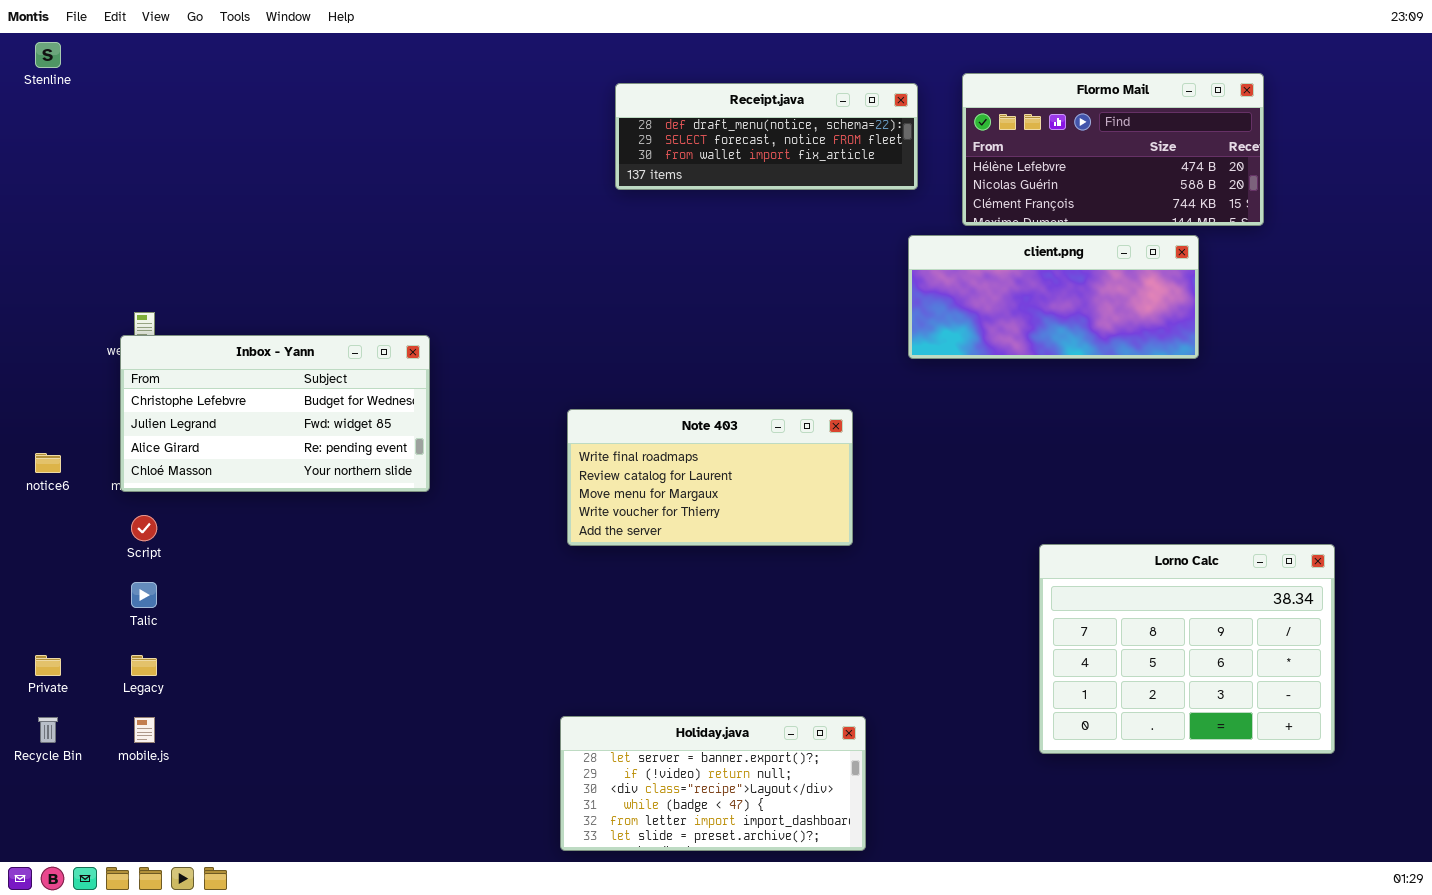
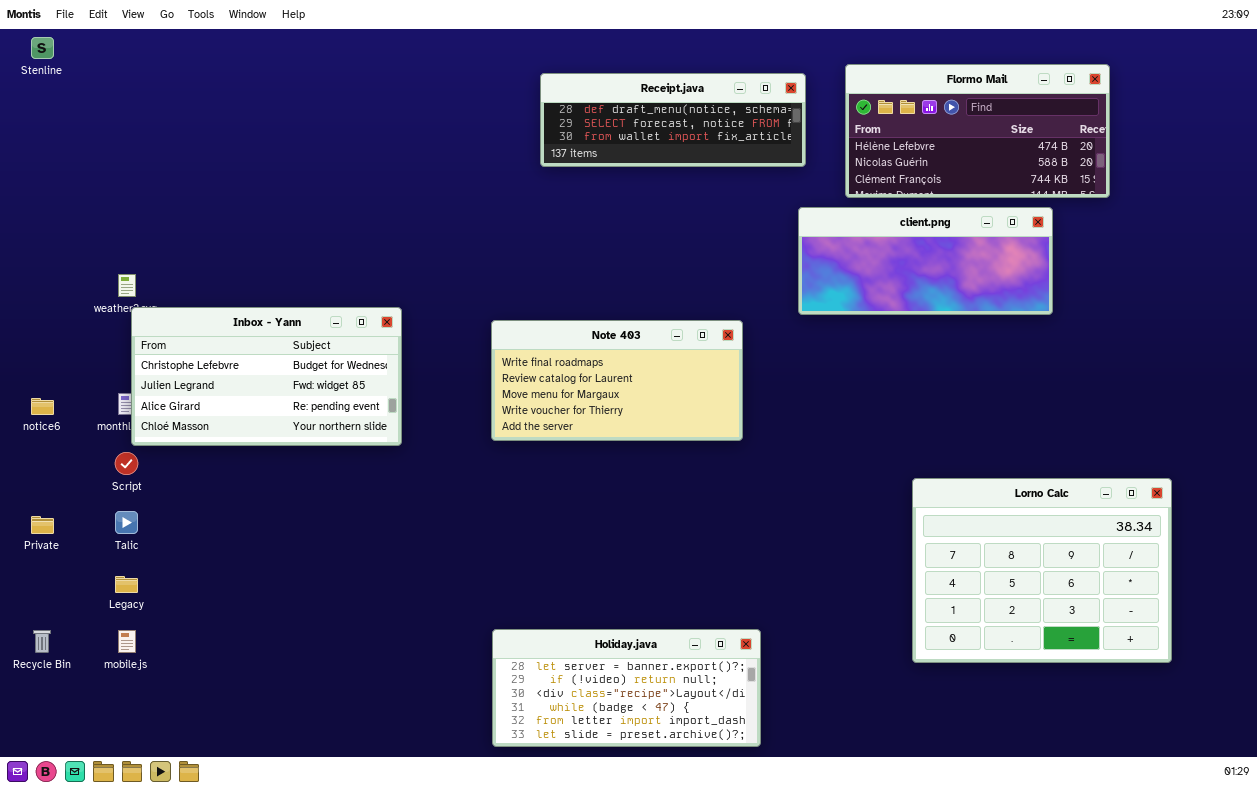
Inbox - Yann: [120,335,430,492] -> [131,307,402,446], moved
Note 403: [567,409,853,546] -> [491,320,743,441], moved
Private: [35,655,61,676] -> [31,516,54,534], moved

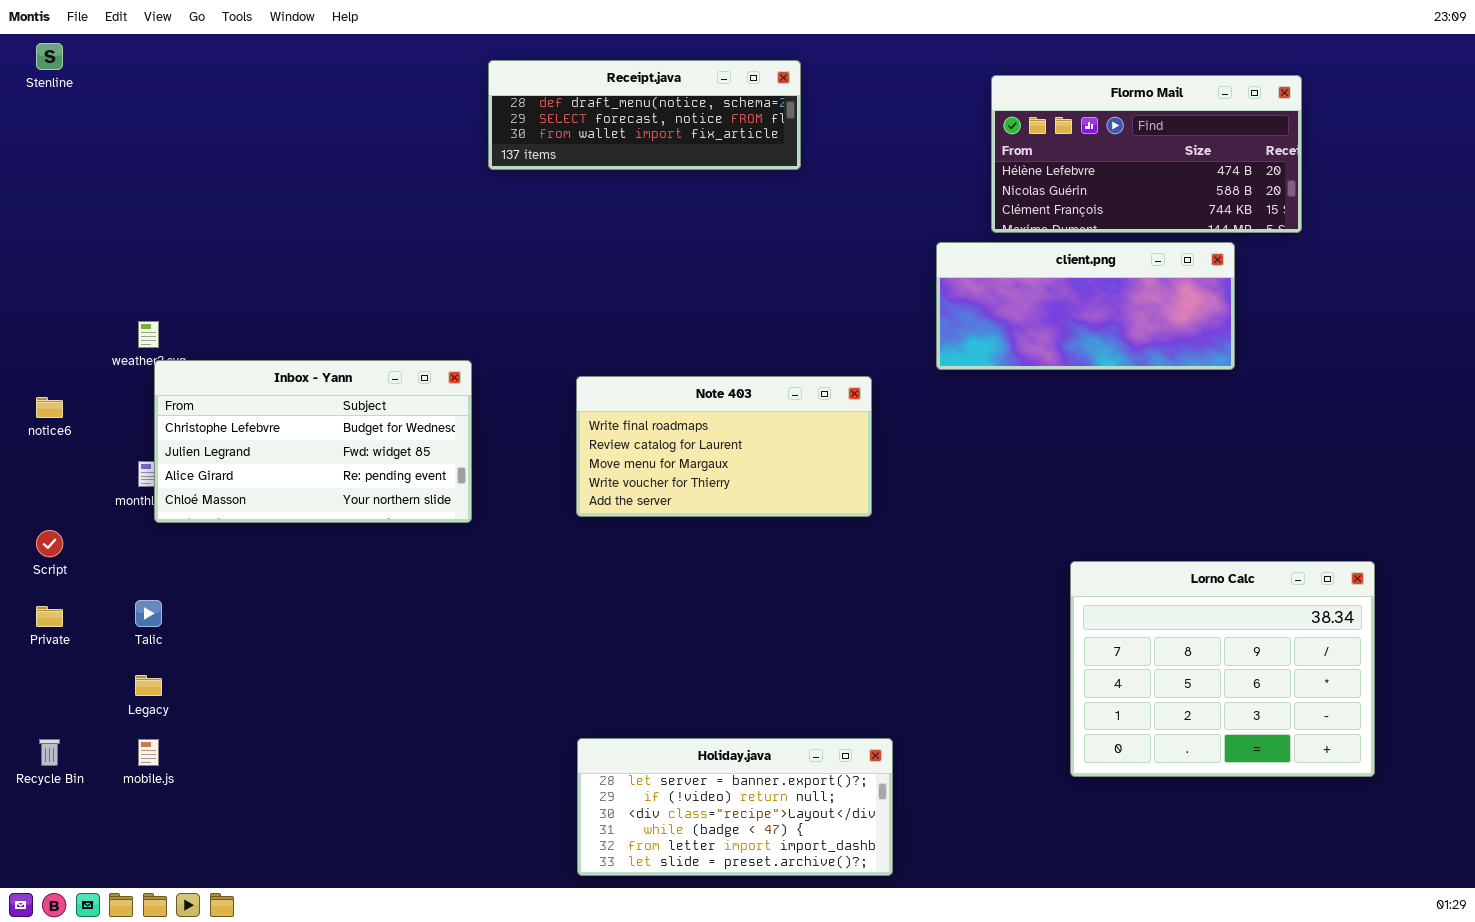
Receipt.java: [540,73,806,167] -> [488,60,801,170], moved
notice6: [31,398,54,415] -> [36,397,63,418], moved
Script: [115,452,138,475] -> [36,530,63,557], moved

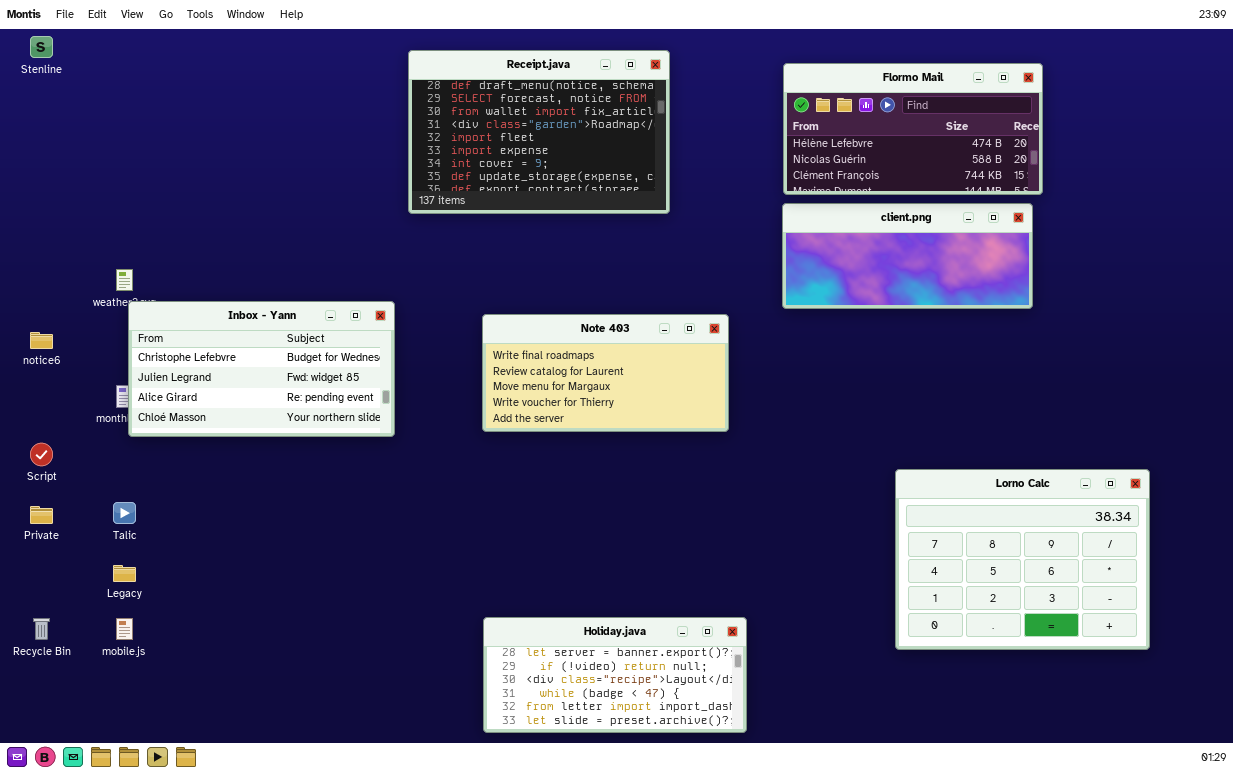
Receipt.java: [488,60,801,170] -> [408,50,670,214], resized
Flormo Mail: [991,75,1302,233] -> [783,63,1043,195], moved

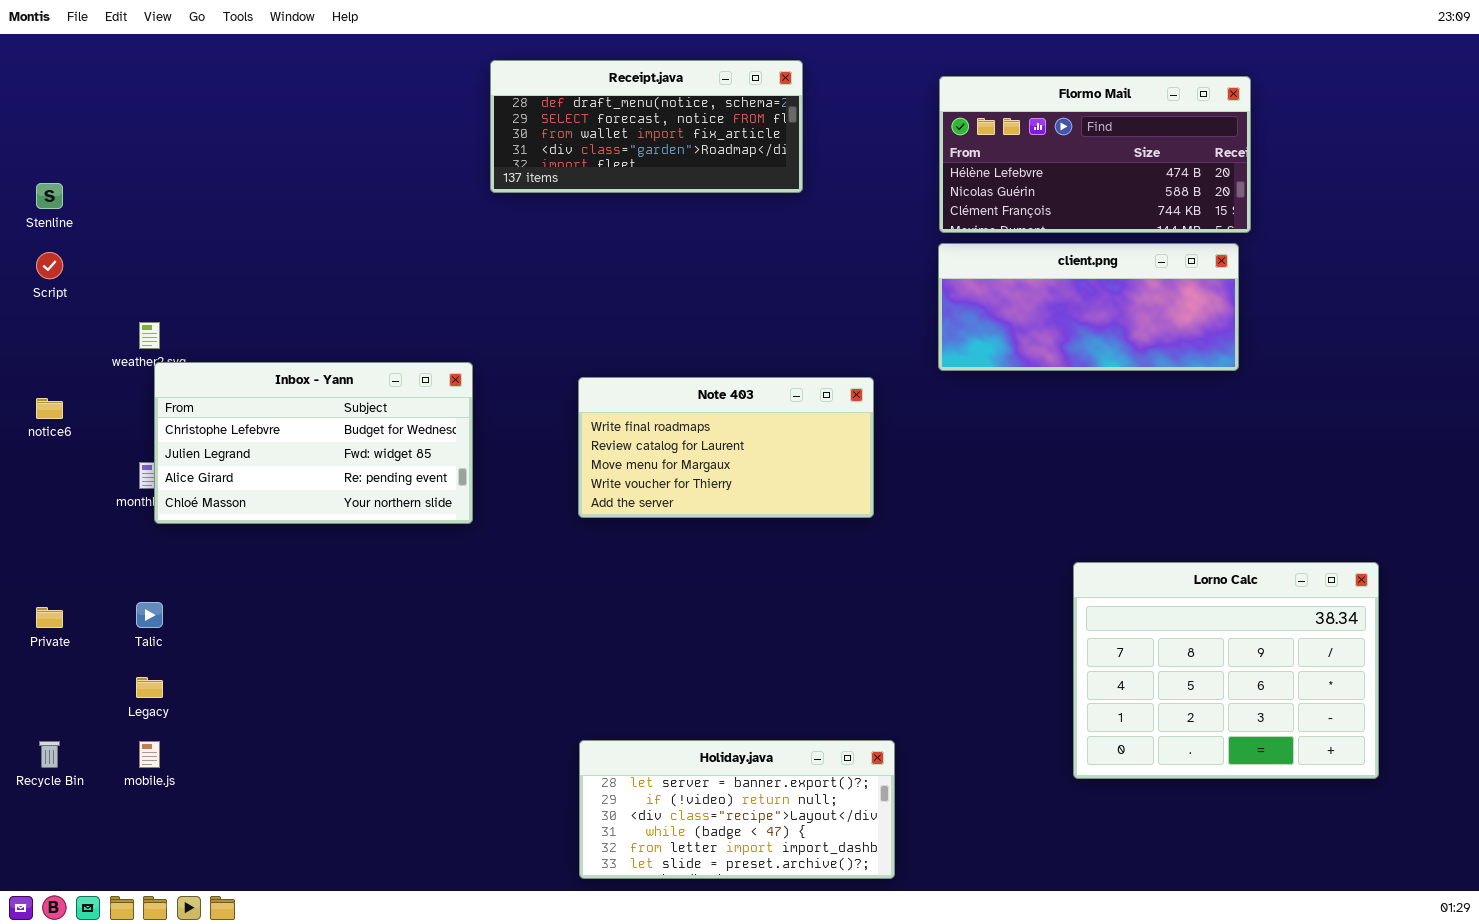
Stenline: [30,36,53,58] -> [36,183,63,209], moved
Receipt.java: [408,50,670,214] -> [490,60,803,193], resized
Script: [30,443,53,466] -> [36,252,63,279], moved

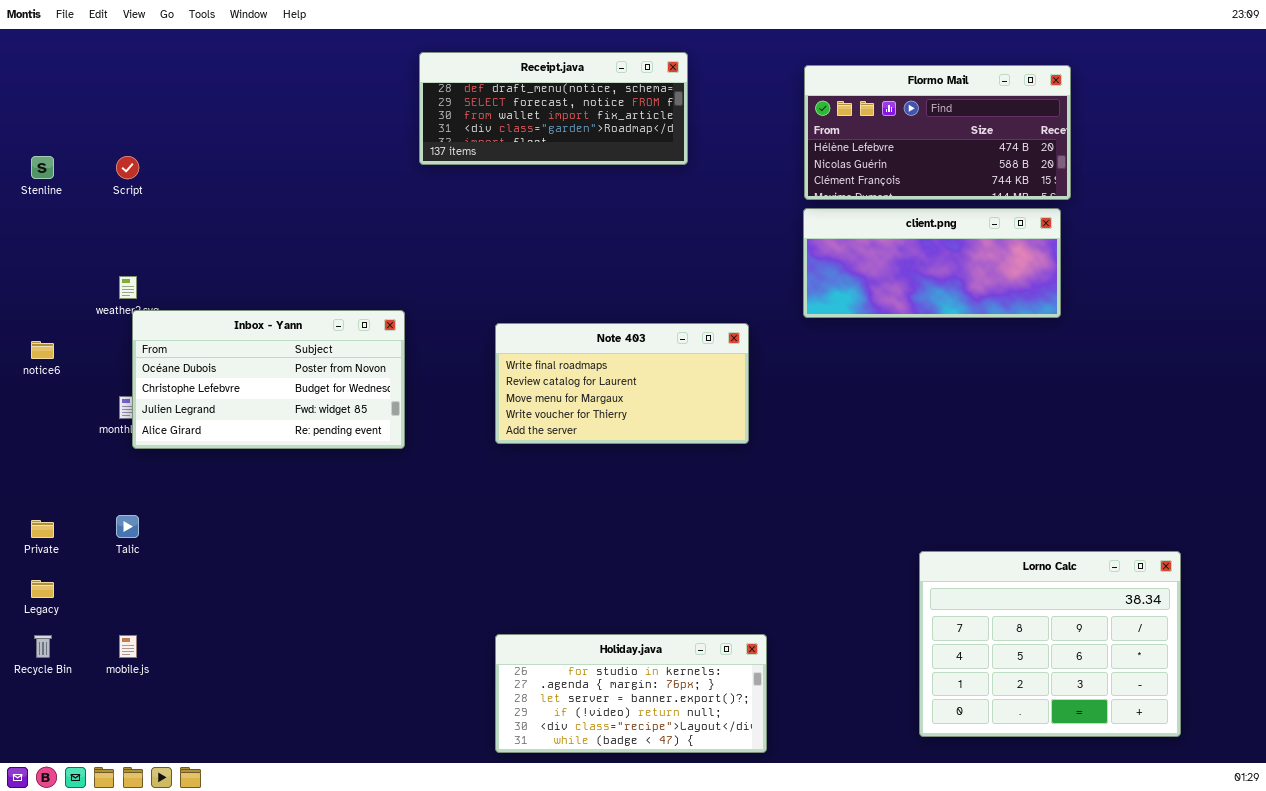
Script: [36,252,63,279] -> [116,156,139,179], moved
Inbox - Yann: [154,362,473,524] -> [132,310,405,449], scrolled up 1 row
Lorno Calc: [1073,562,1379,779] -> [919,551,1181,737], moved
Legacy: [136,677,163,698] -> [31,580,54,598], moved
Holiday.java: [579,740,895,879] -> [495,634,767,753], scrolled up 2 rows

